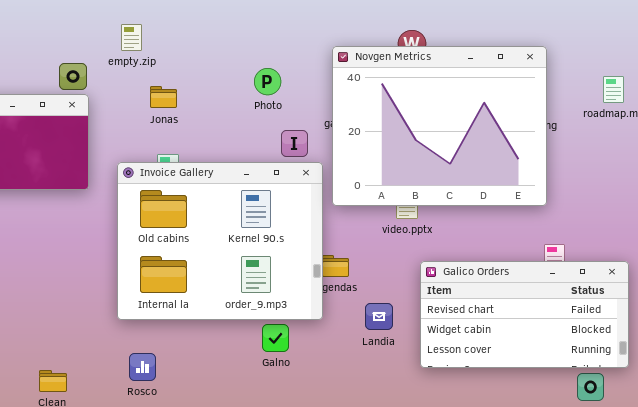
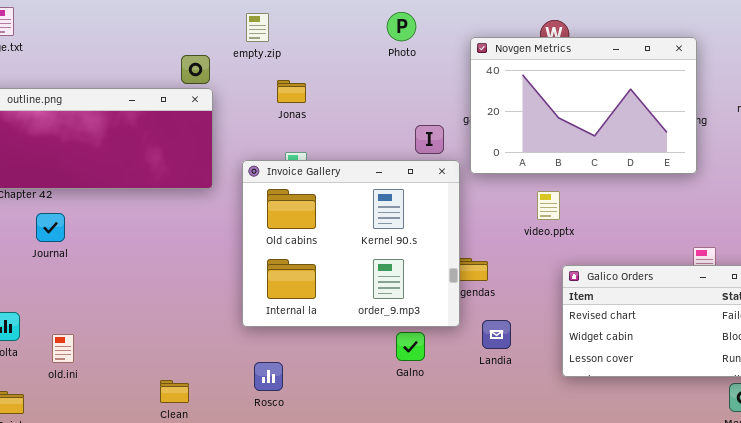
Novgen Metrics: [332,46,547,206] -> [470,37,697,174], resized
Photo: [254,68,281,95] -> [387,12,416,41], moved
Landia: [365,303,393,330] -> [482,320,511,349], moved

